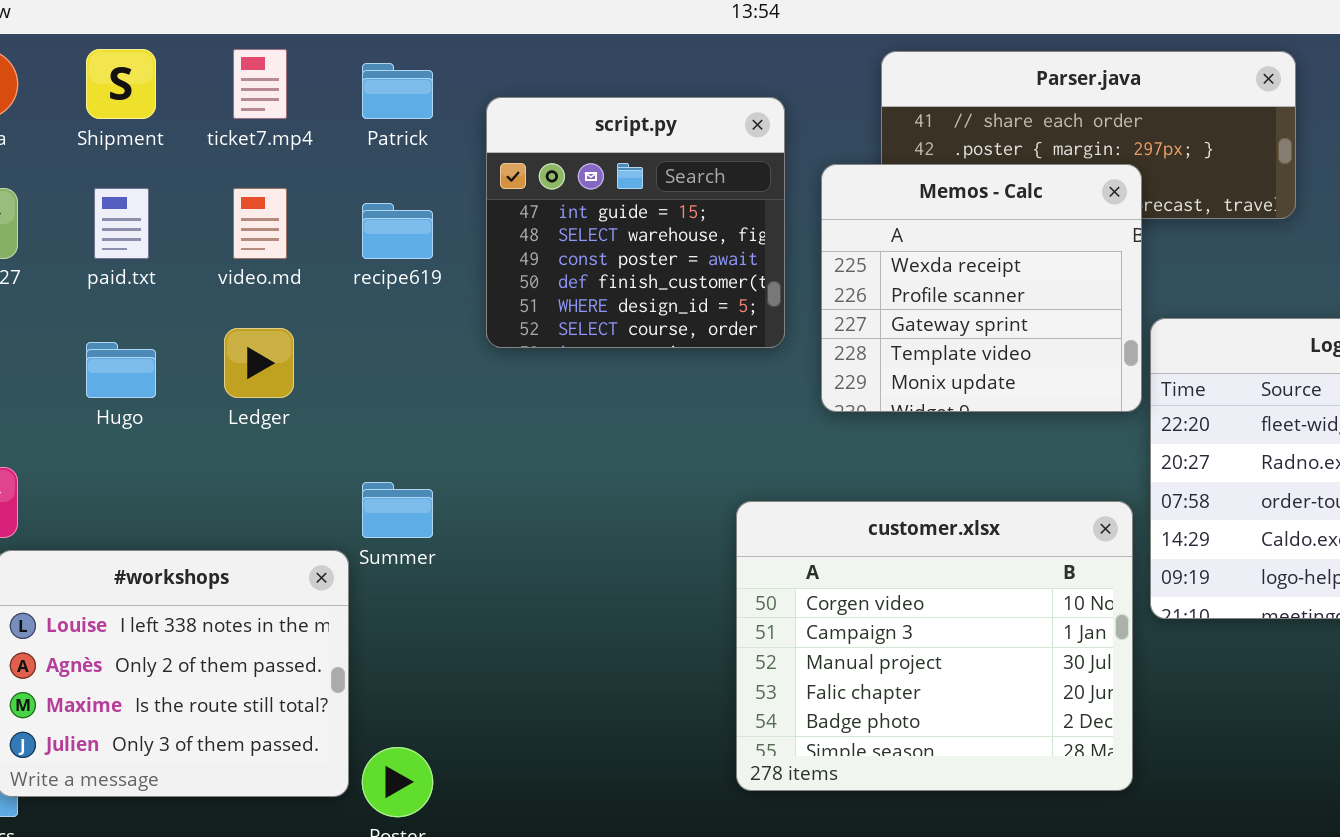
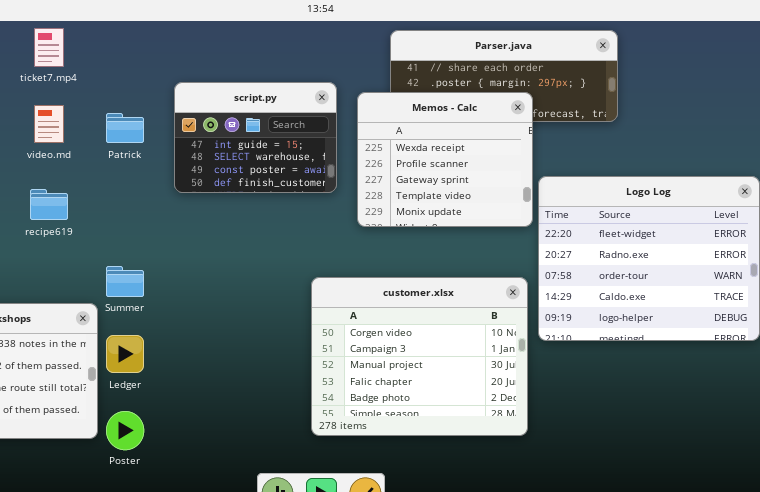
Patrick: [362,63,433,119] -> [106,113,144,143], moved
script.py: [486,97,785,348] -> [174,82,337,193], resized
recipe619: [362,203,433,259] -> [30,189,68,220], moved
Ledger: [224,328,294,398] -> [106,335,144,373], moved

